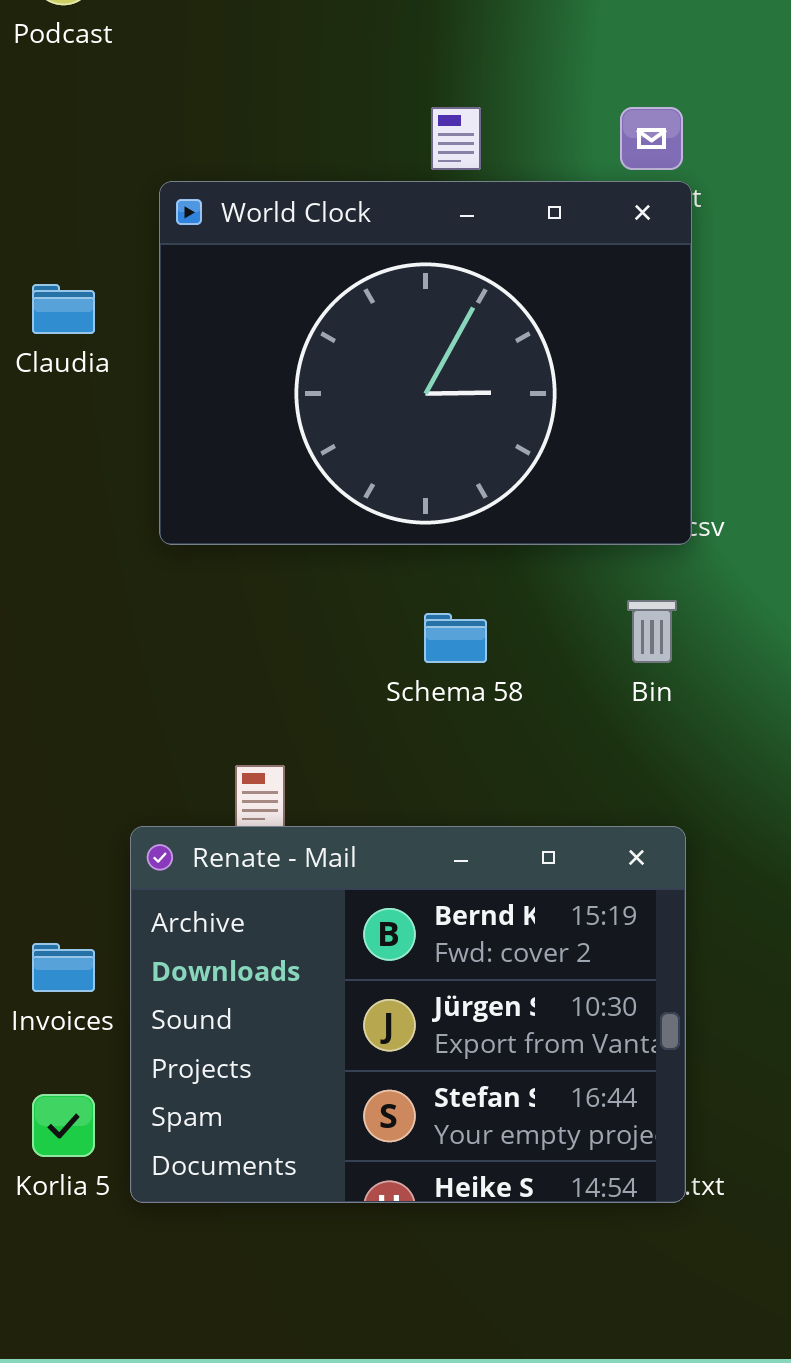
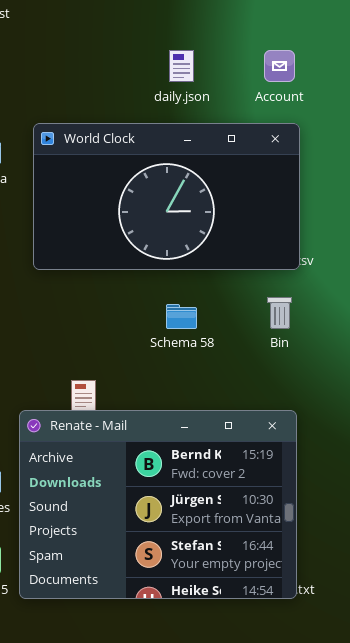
World Clock: [159,181,692,545] -> [33,123,300,270], resized

